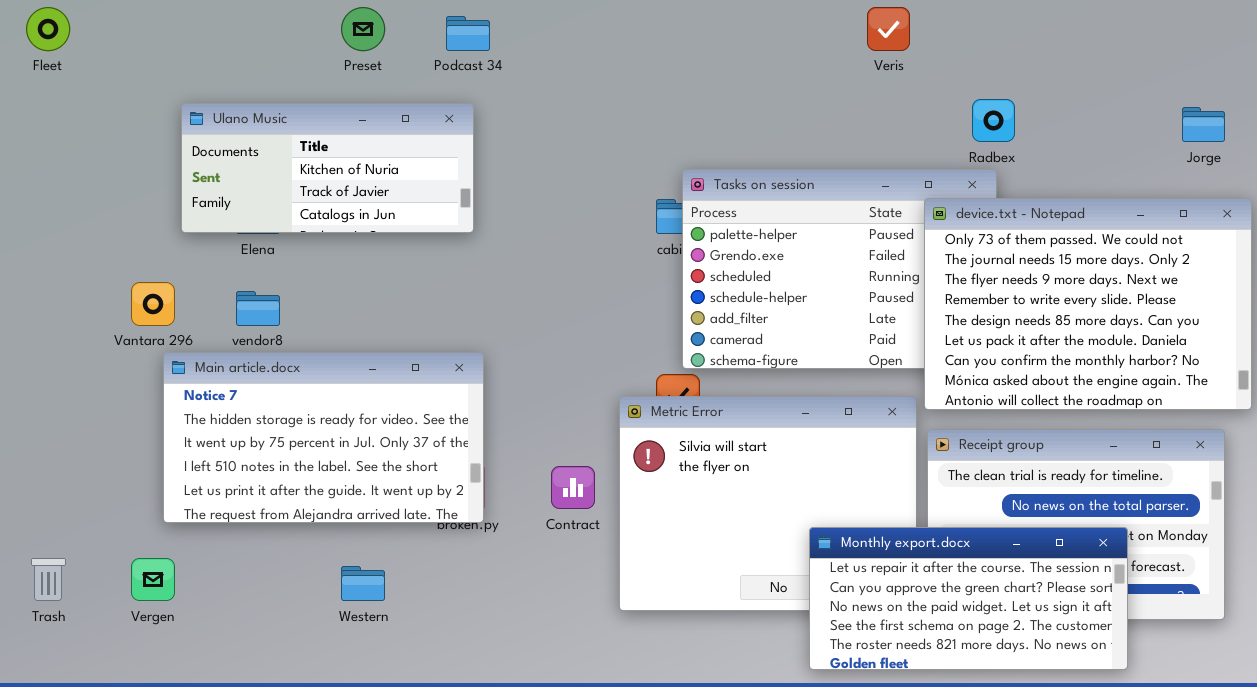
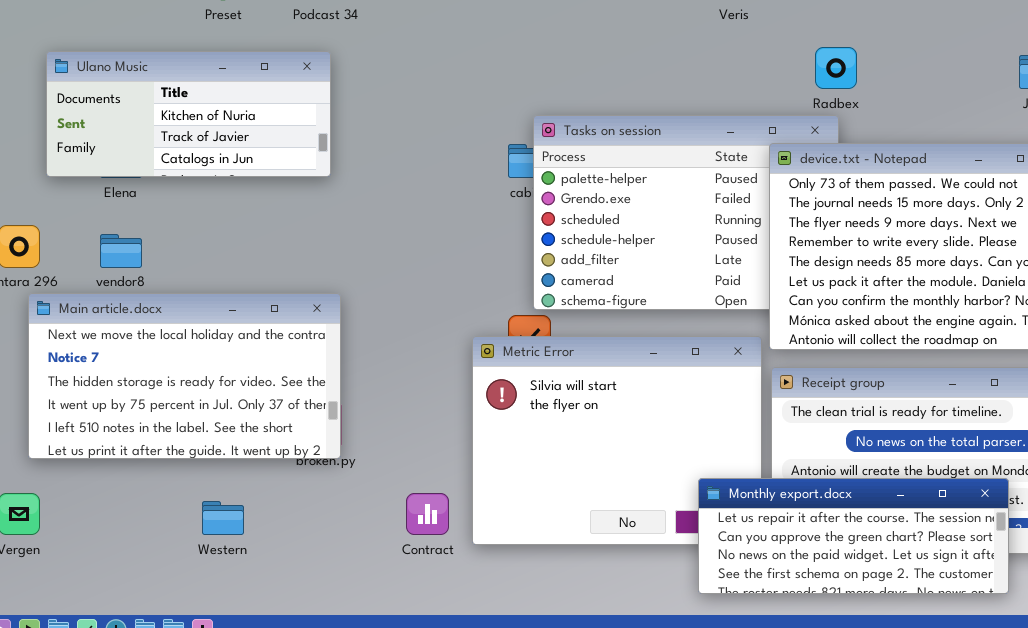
Main article.docx: [163,352,484,523] -> [28,293,341,459], scrolled up 1 row
Contract: [551,466,595,509] -> [406,493,449,535], moved
Monthly export.docx: [809,527,1128,670] -> [698,478,1009,594], moved, resized

